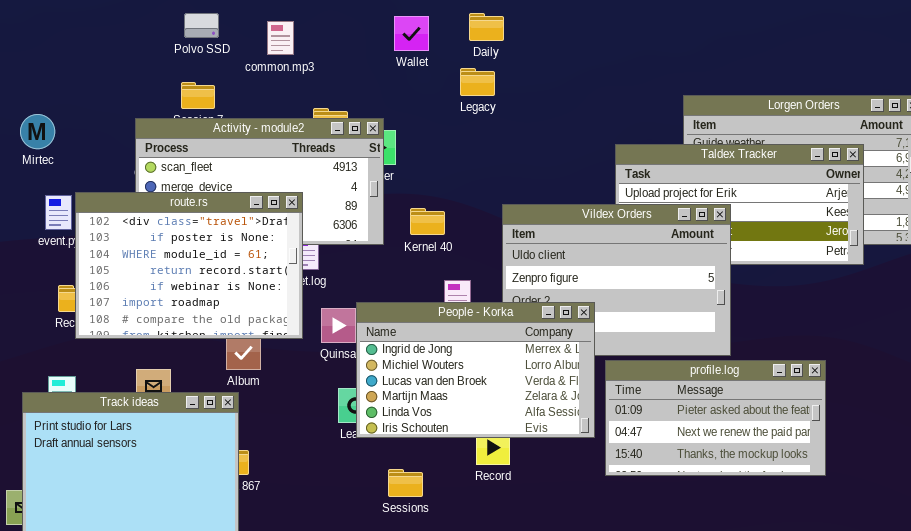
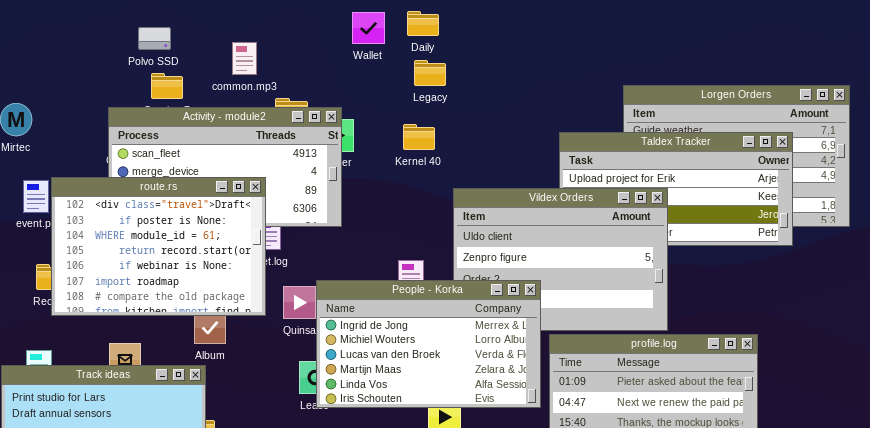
Polvo SSD: [184,13,219,38] -> [138,27,171,50], moved
Daily: [469,13,504,41] -> [407,11,439,36], moved
common.mp3: [267,21,294,55] -> [232,42,257,75], moved
Kernel 40: [410,208,445,235] -> [403,124,435,150], moved

